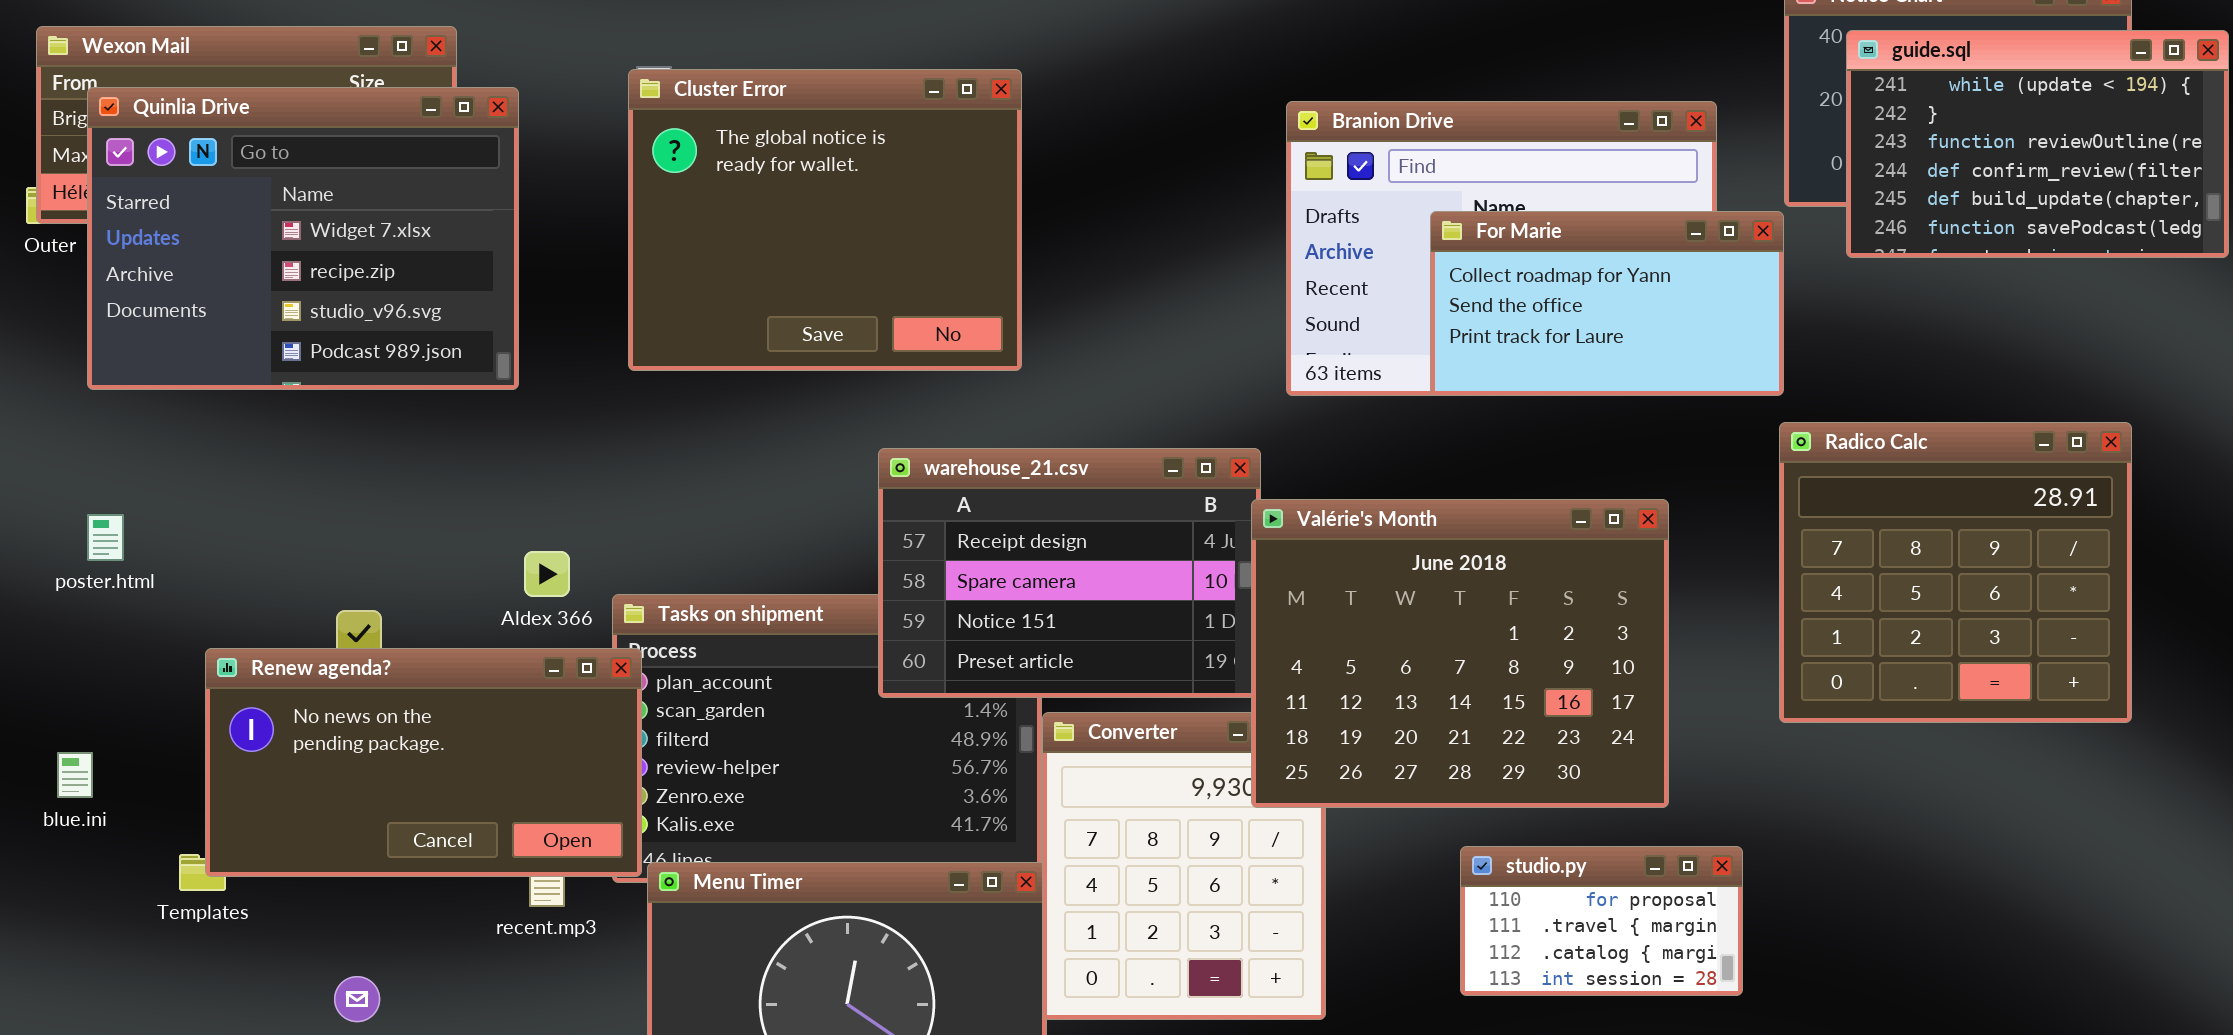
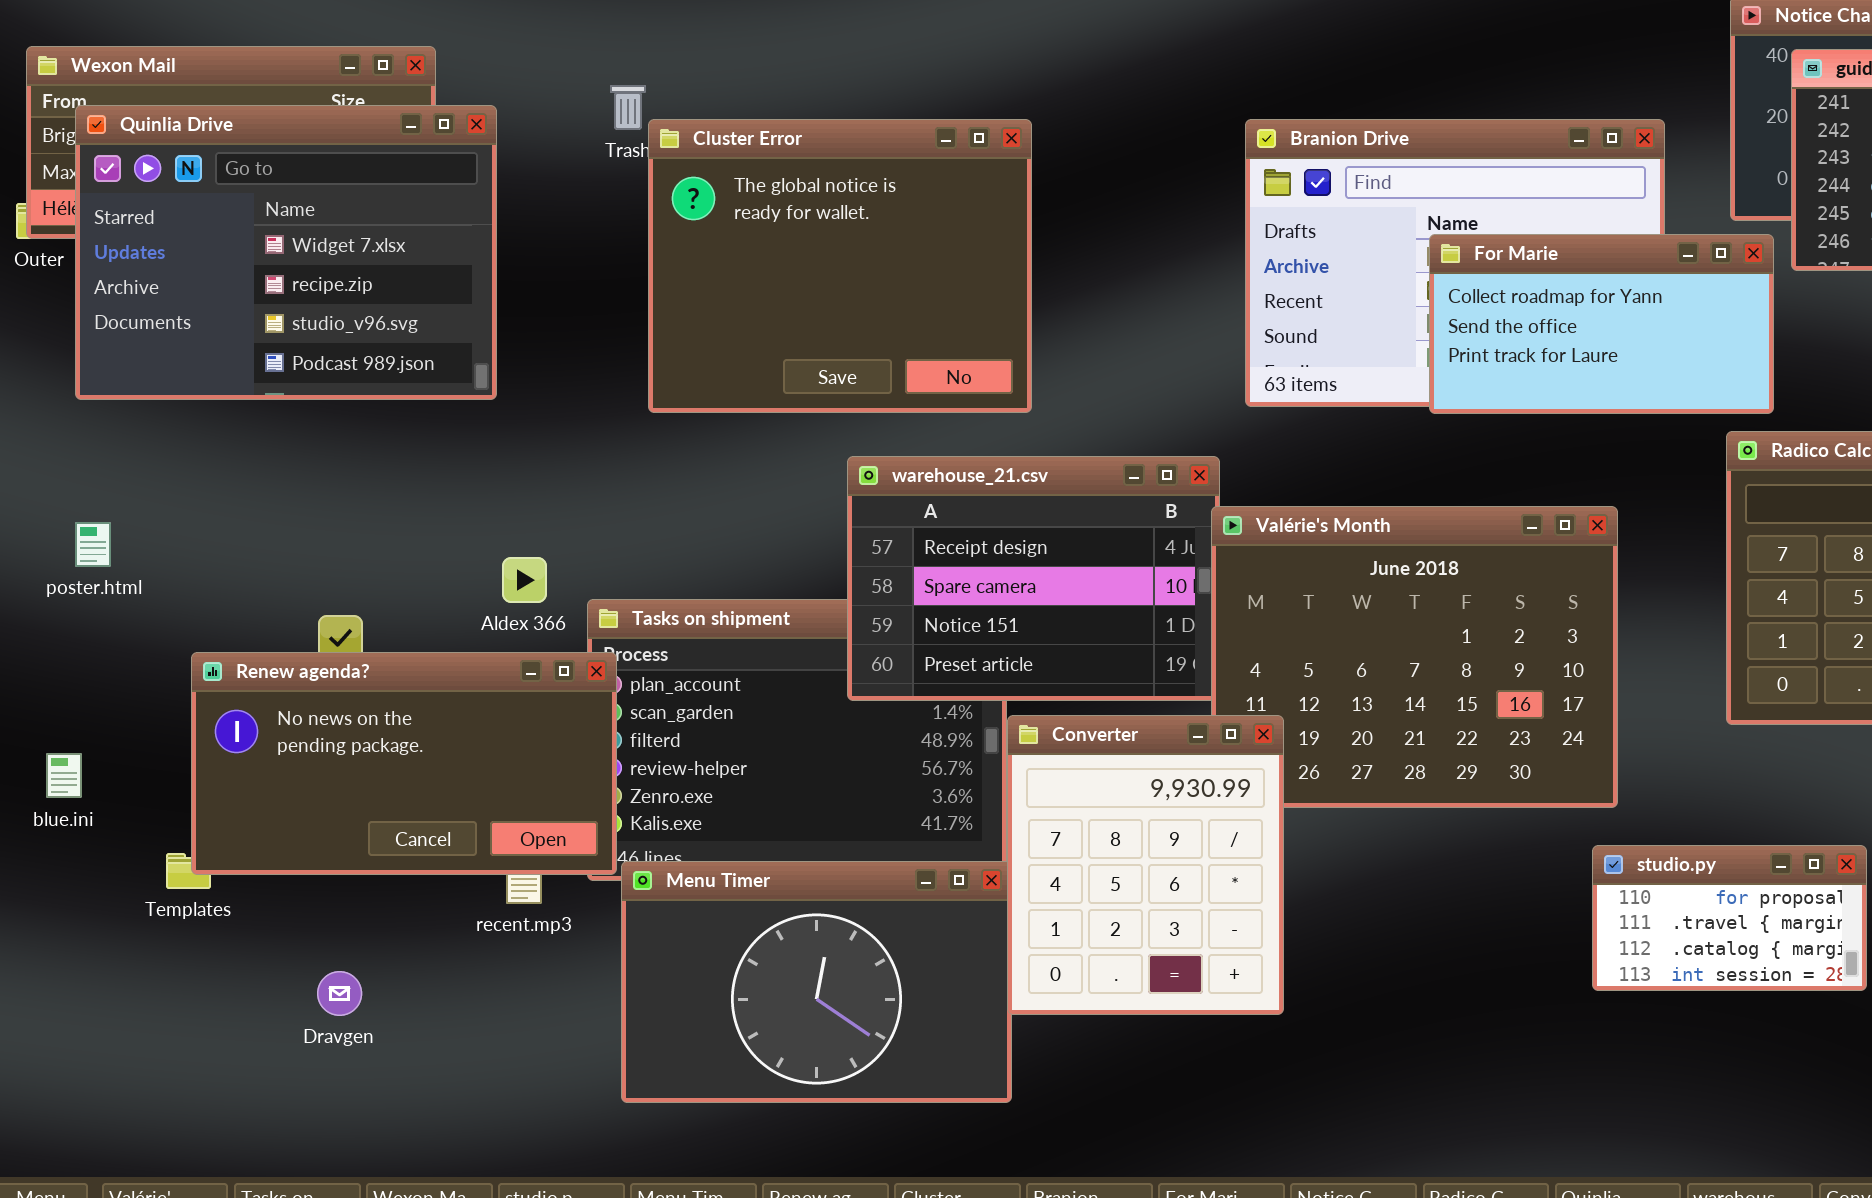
Cluster Error: [628,69,1022,371] -> [648,119,1032,413], moved
For Marie: [1430,211,1784,396] -> [1429,234,1774,414], moved
Converter: [1042,712,1326,1020] -> [1007,715,1284,1015], raised
studio.py: [1460,846,1743,996] -> [1592,845,1867,991], moved

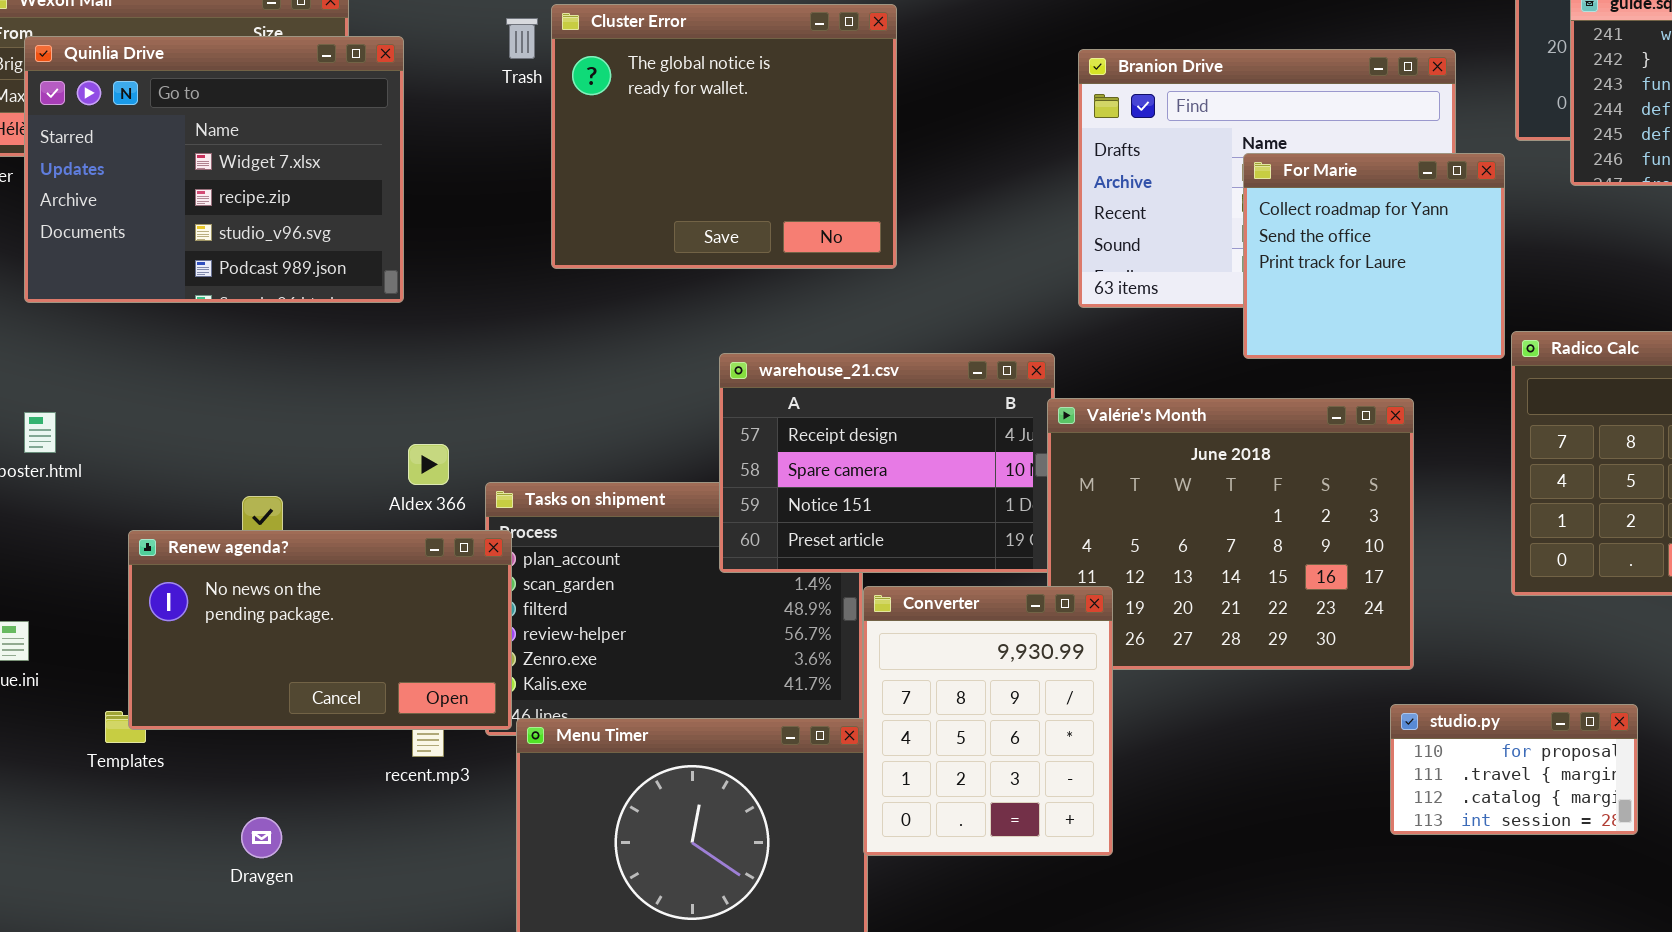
Cluster Error: [648,119,1032,413] -> [551,4,897,269], moved
For Marie: [1429,234,1774,414] -> [1243,153,1505,359], resized

